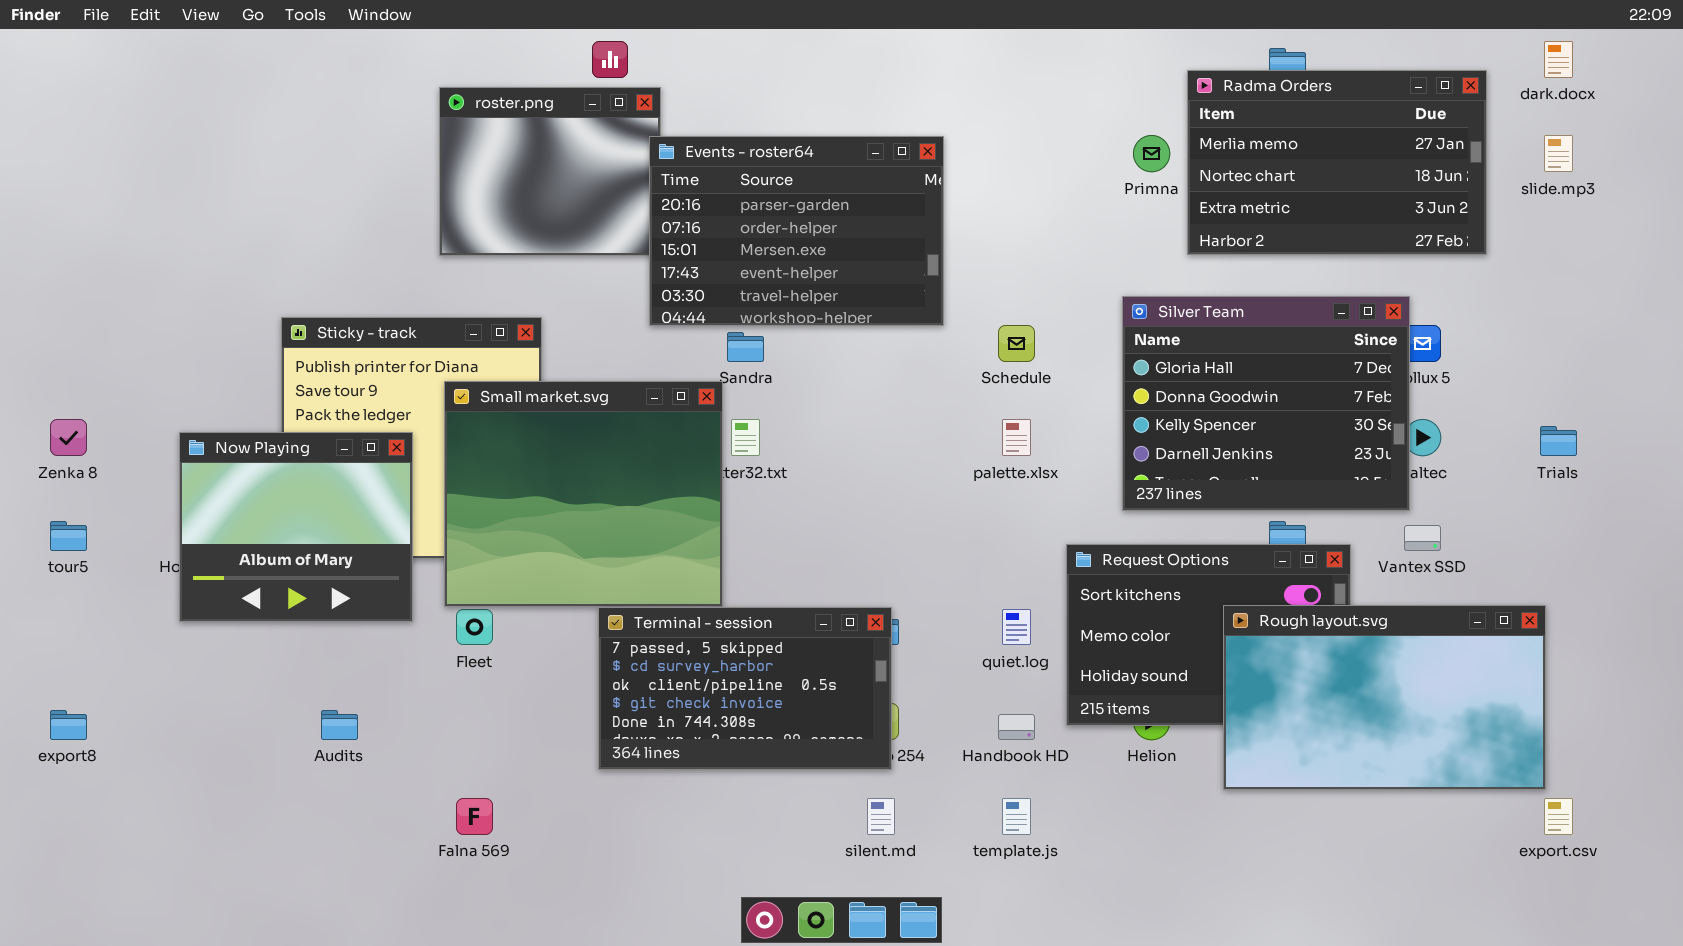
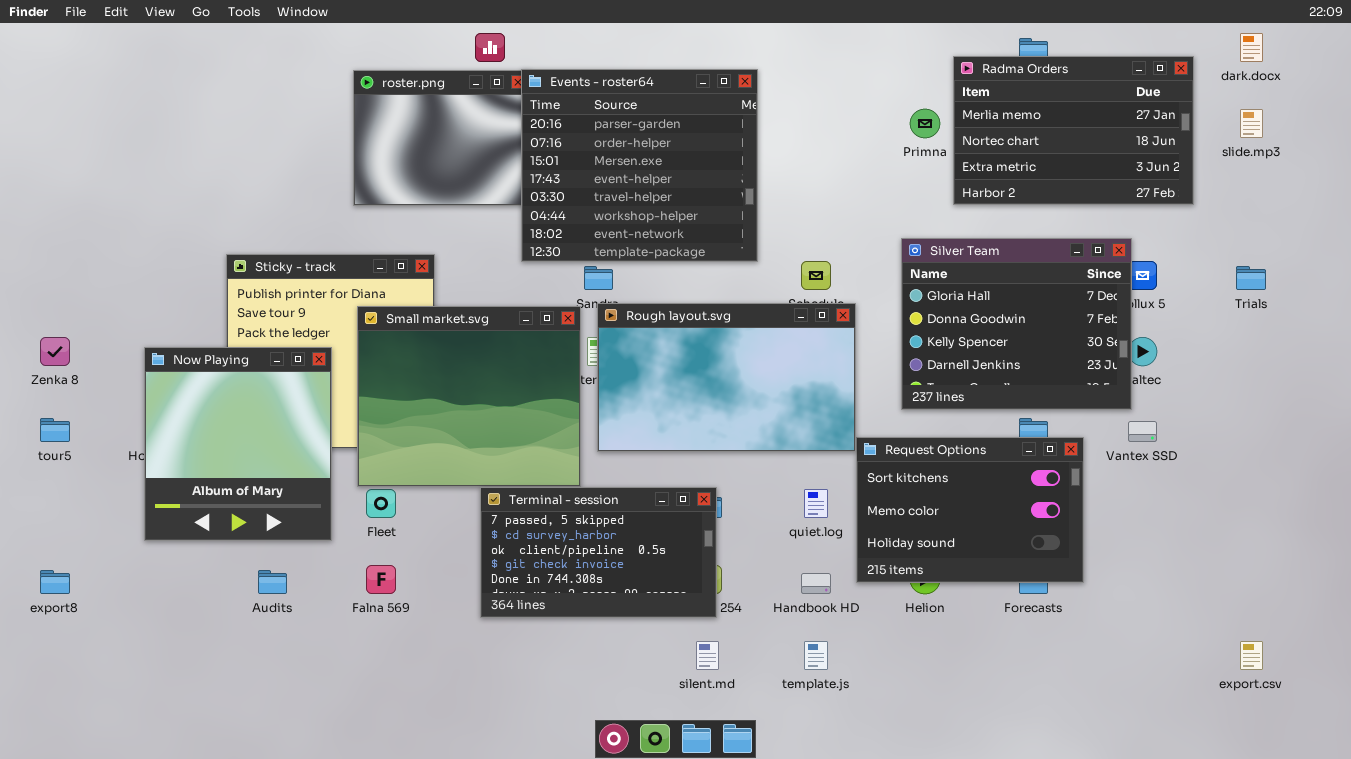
Events - roster64: [649,136,944,326] -> [521,69,758,262], resized
Trials: [1540,426,1577,456] -> [1236,266,1266,290], moved
Now Playing: [179,432,413,622] -> [144,347,332,541], resized
Rough layout.svg: [1223,605,1546,790] -> [597,303,856,452], moved
Falna 569: [456,798,493,835] -> [366,565,396,594], moved

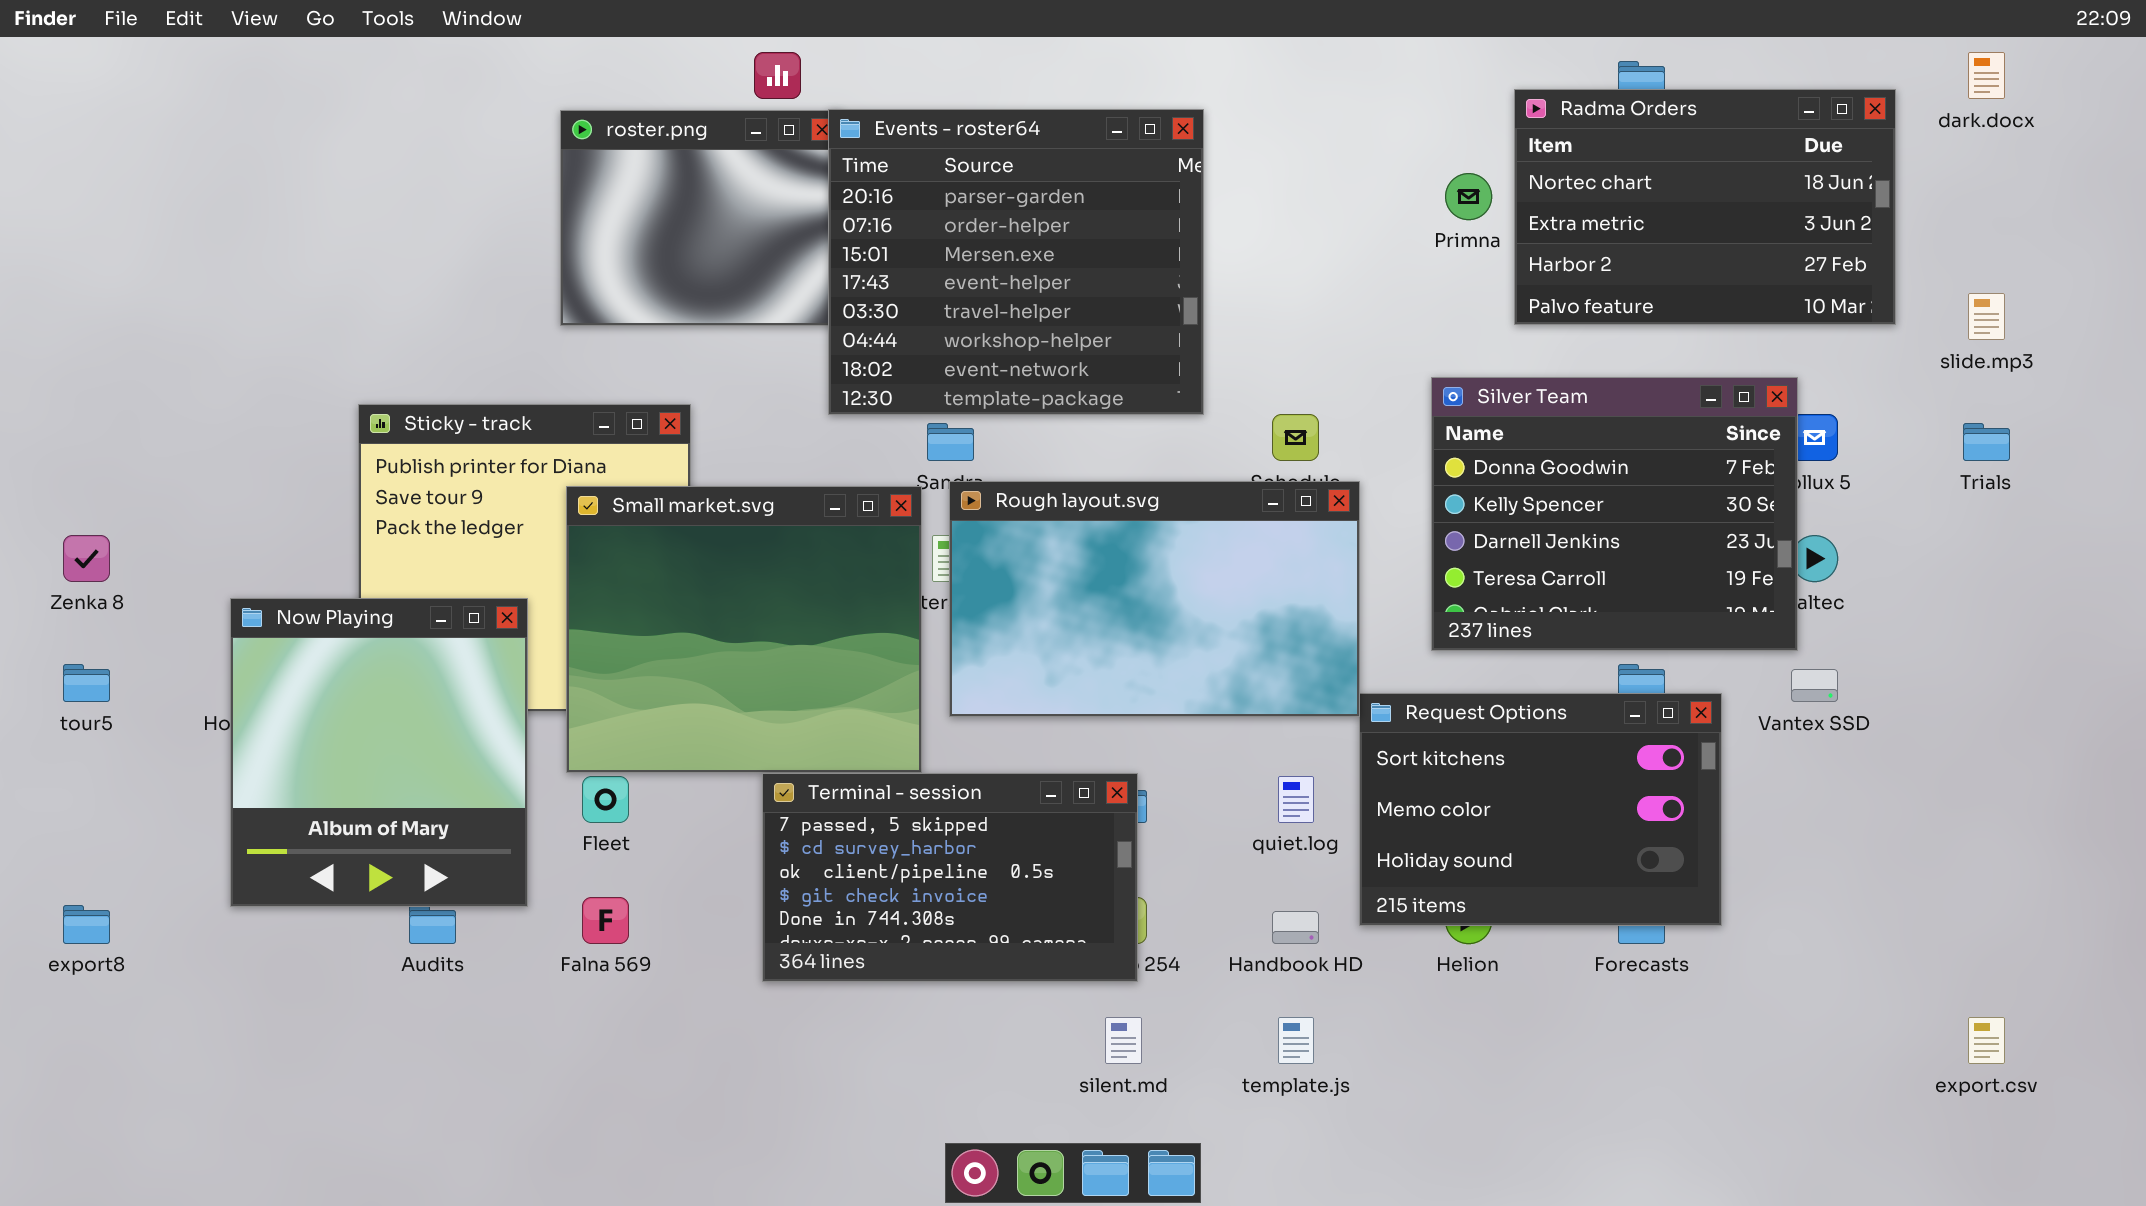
Radma Orders: [953,56,1194,205] -> [1514,89,1896,325], scrolled down 1 row
slide.mp3: [1240,109,1263,138] -> [1968,293,2005,340], moved
Silver Team: [901,238,1132,410] -> [1431,377,1798,651], scrolled down 1 row
Now Playing: [144,347,332,541] -> [230,598,528,907], moved

